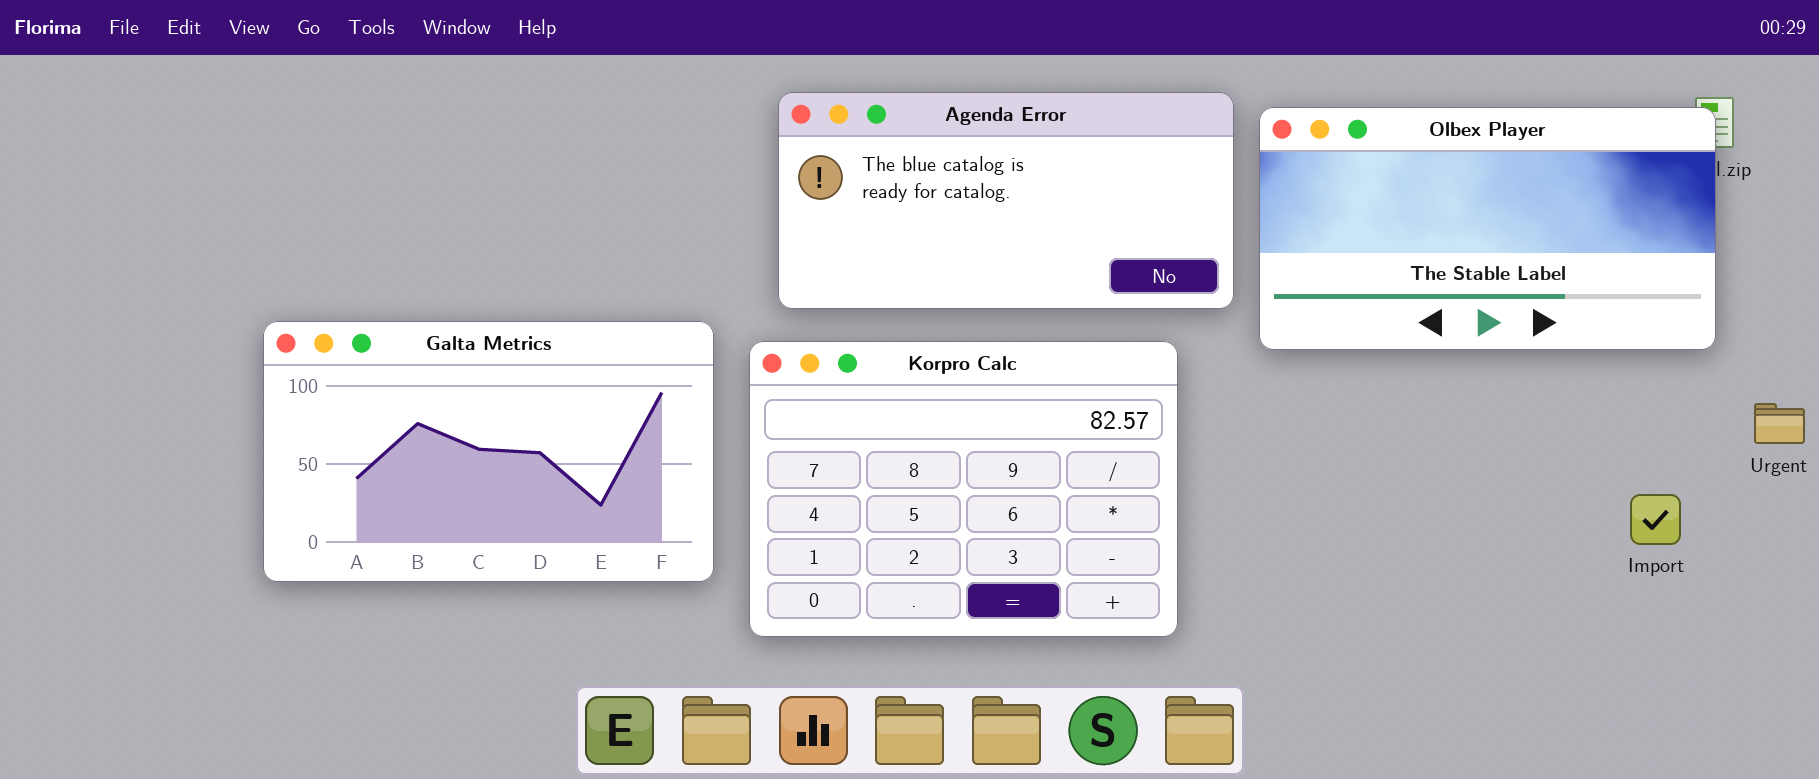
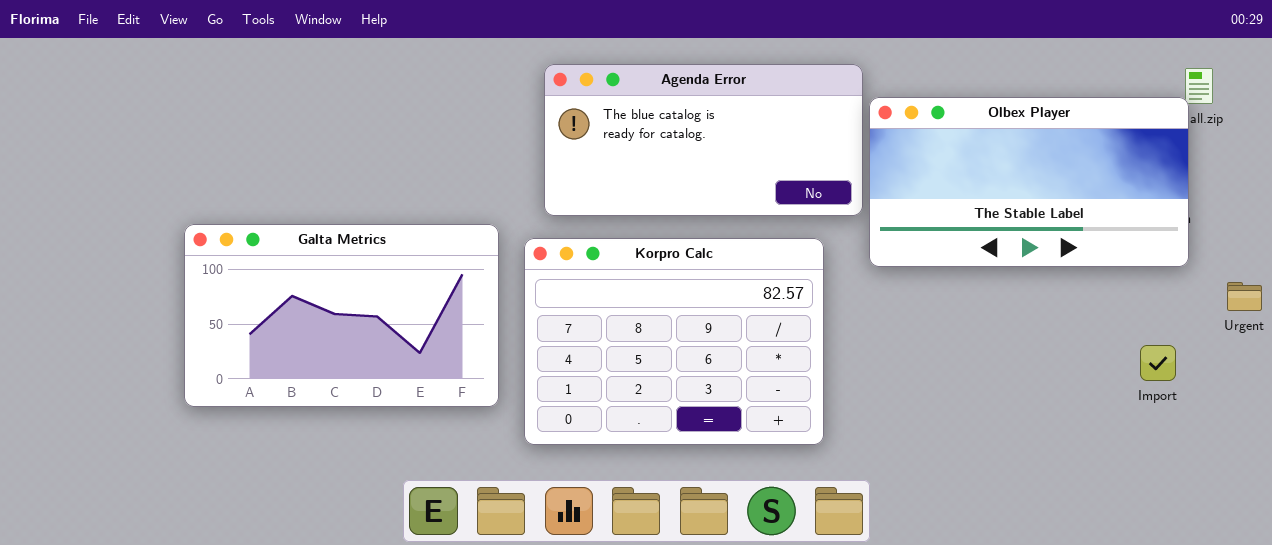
Olbex Player: [1259,107,1716,350] -> [869,97,1189,267], moved

